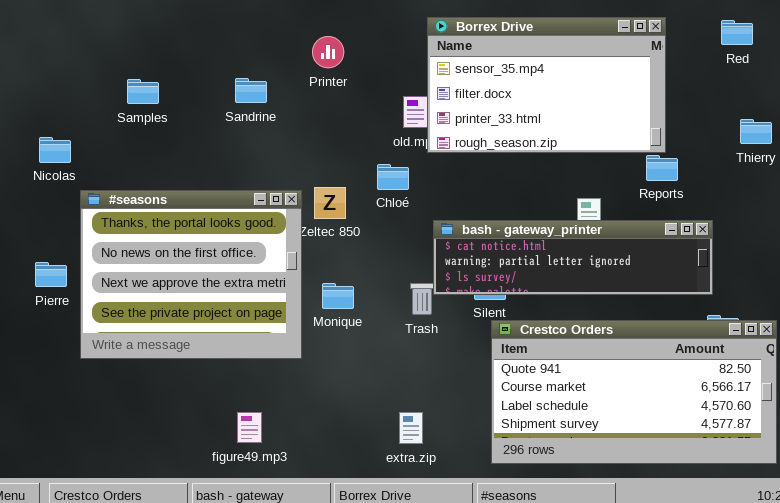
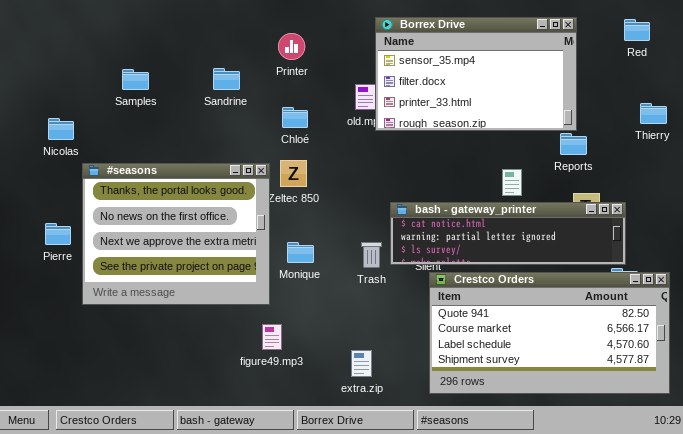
Chloé: [377,164,409,190] -> [282,107,308,128], moved
bash - gateway_printer: [433,220,713,295] -> [390,202,626,265], moved
figure49.mp3: [237,412,262,443] -> [262,324,282,350], moved

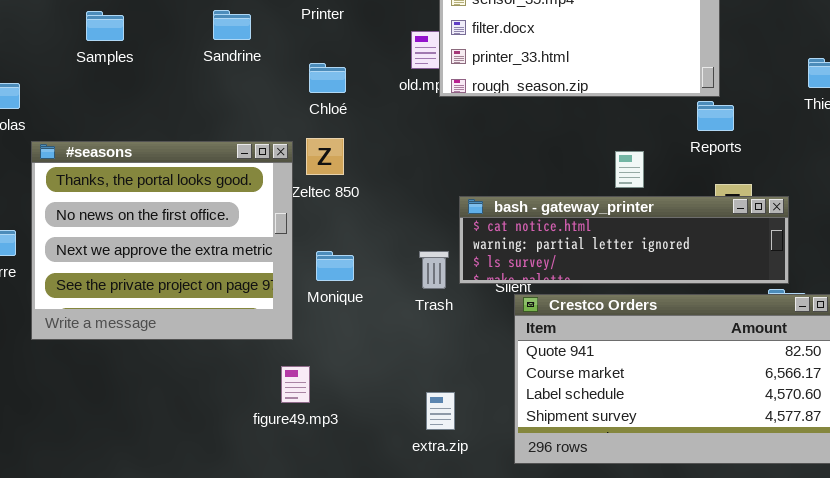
extra.zip: [351,350,372,377] -> [426,392,455,430], moved

